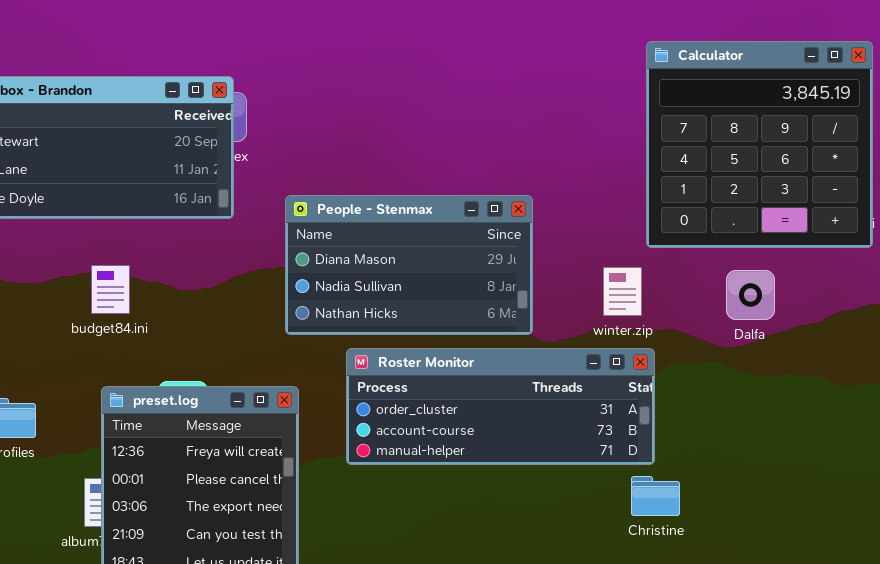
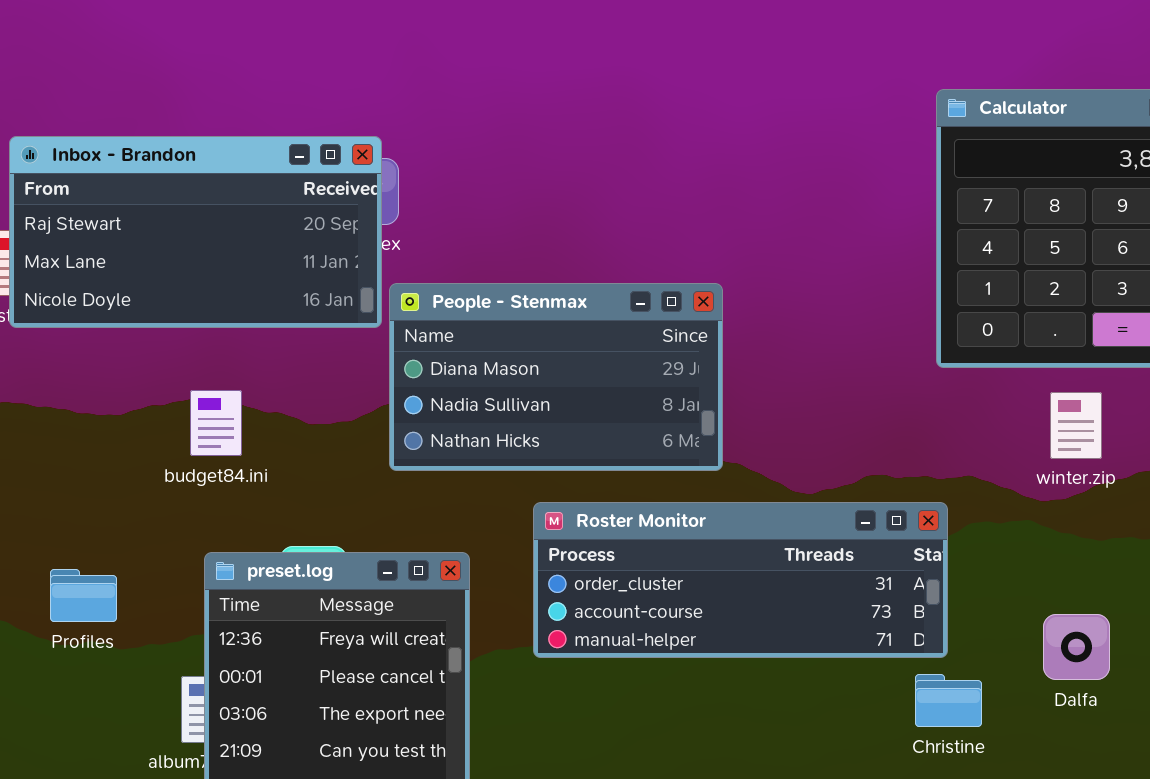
People - Stenmax: [285,195,533,335] -> [389,283,723,471], moved
winter.zip: [603,267,642,316] -> [1050,392,1102,459], moved
Dalfa: [726,270,775,320] -> [1043,614,1110,680], moved

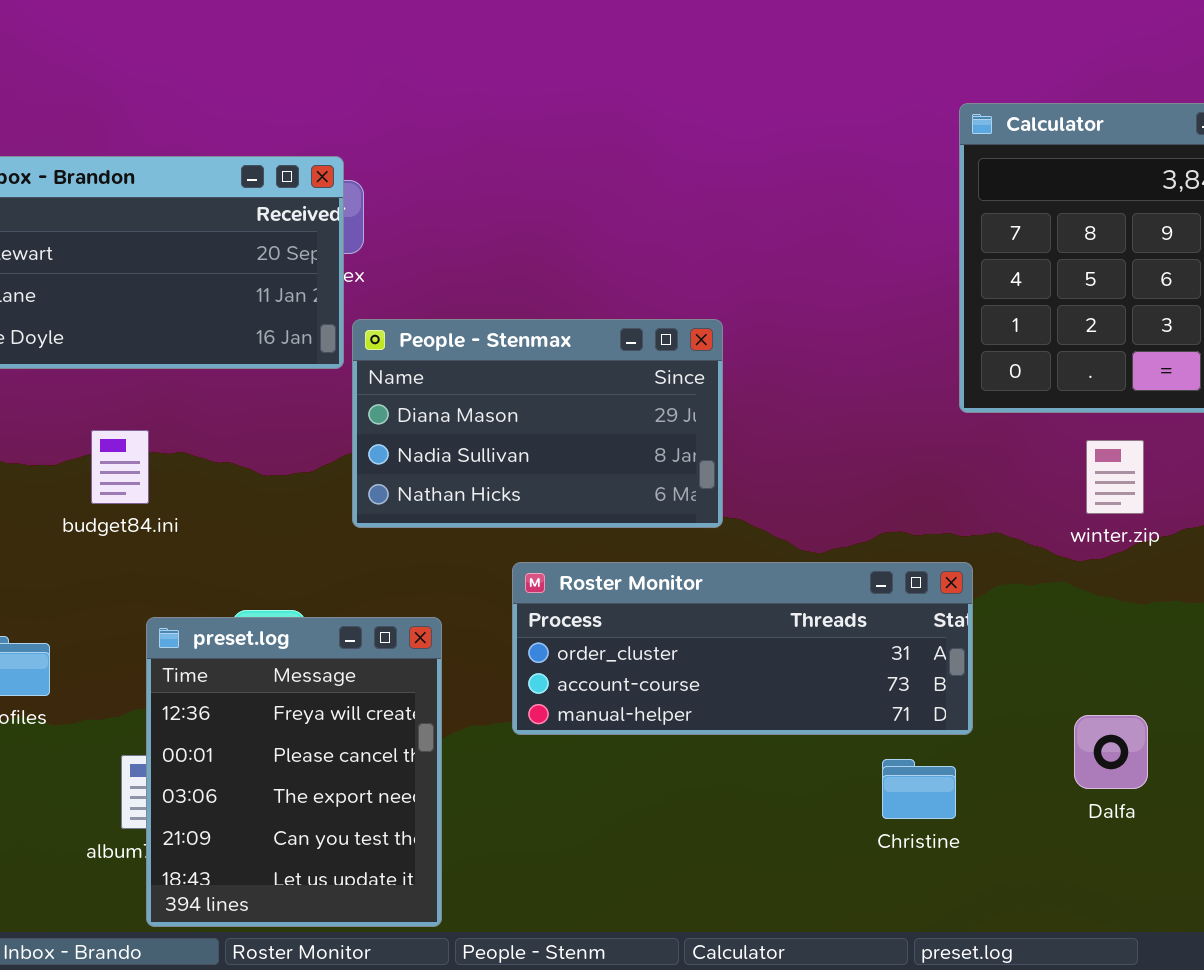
budget84.ini: [190,390,242,456] -> [91,430,149,504], moved
Dalfa: [1043,614,1110,680] -> [1074,715,1148,789], moved
Christine: [915,674,982,727] -> [882,759,956,819], moved

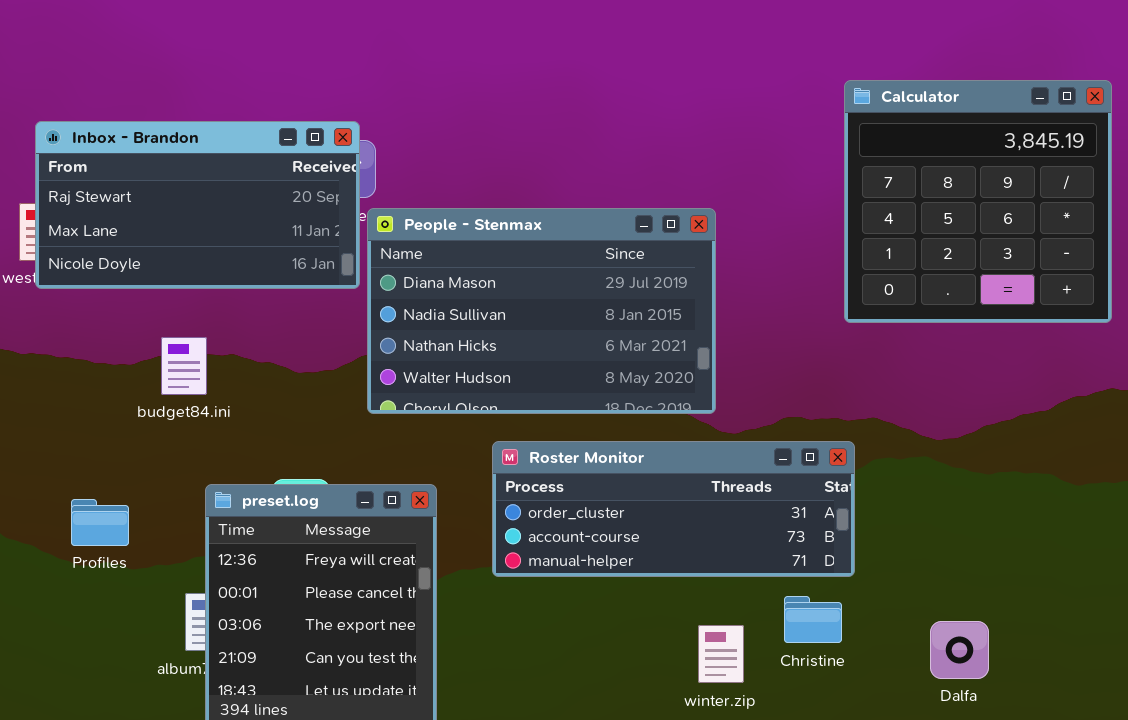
People - Stenmax: [352,319,723,528] -> [367,208,716,414], resized
winter.zip: [1086,440,1144,514] -> [698,625,744,683], moved
Dalfa: [1074,715,1148,789] -> [930,621,989,679], moved

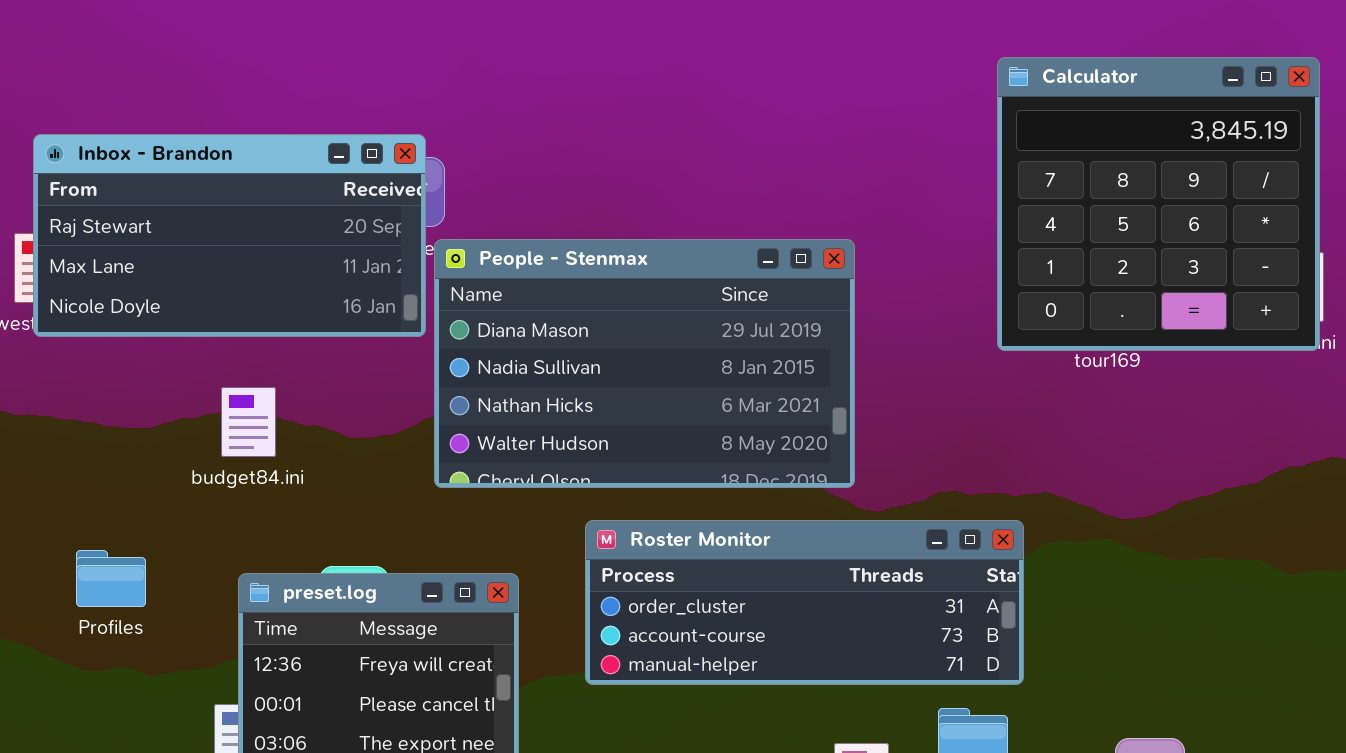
Calculator: [844,80,1112,323] -> [997,57,1320,351], moved
budget84.ini: [161,337,207,395] -> [221,387,276,457], moved
Profiles: [71,499,129,546] -> [76,550,146,607], moved

